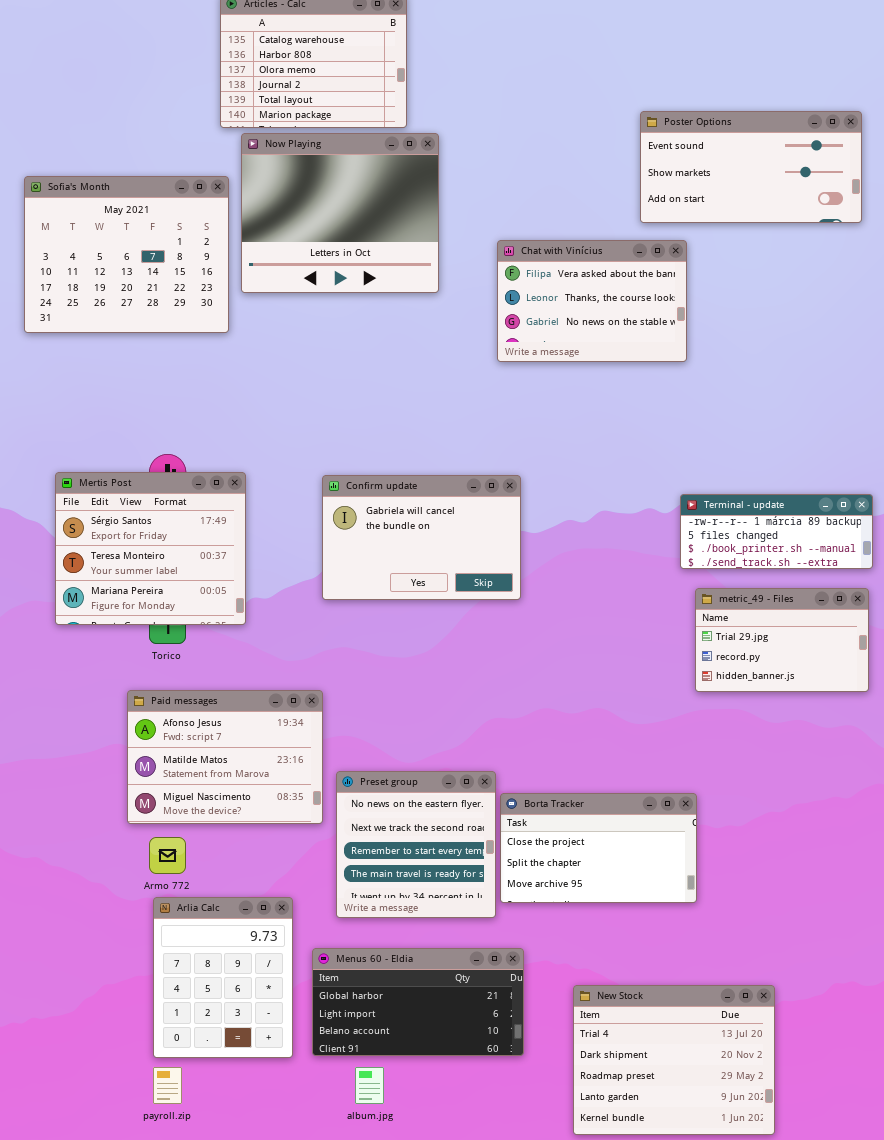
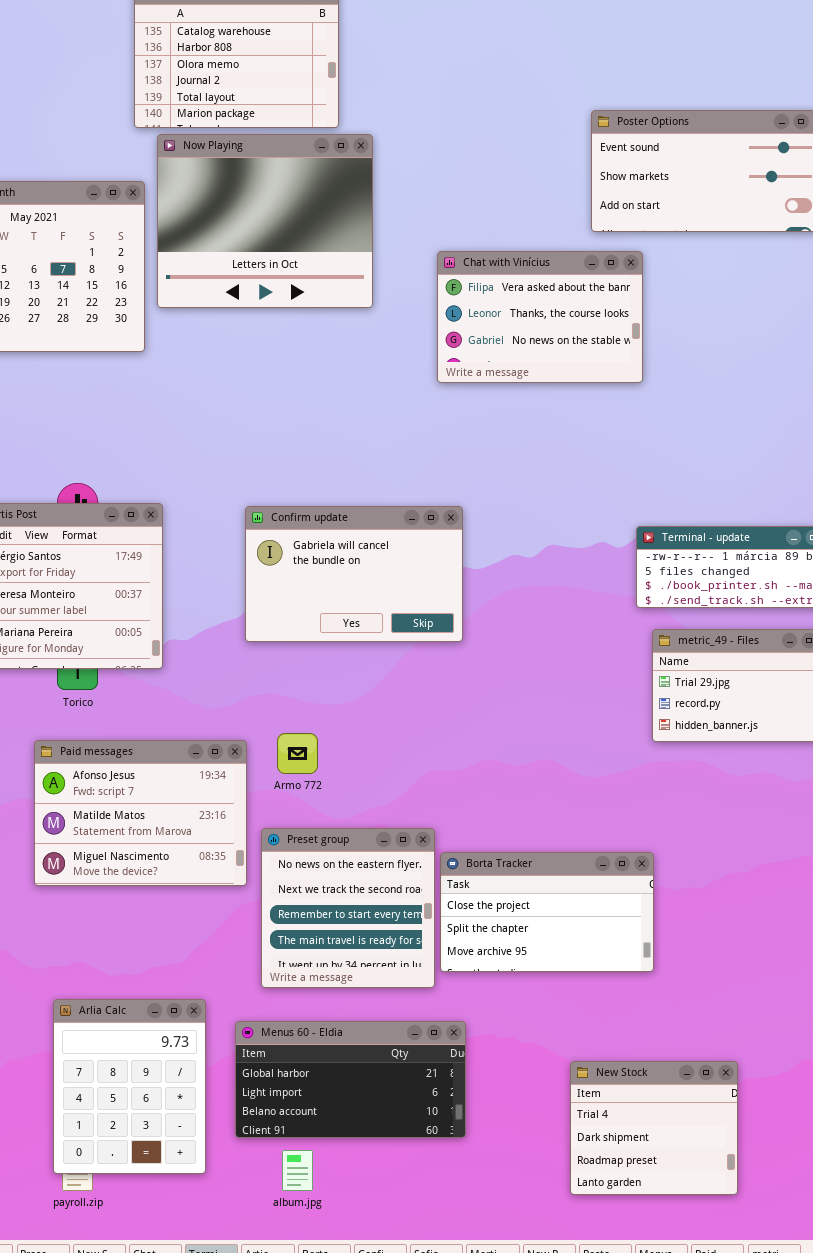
Armo 772: [149,837,186,874] -> [277,733,318,774], moved
Arlia Calc: [153,897,293,1058] -> [53,999,206,1174], moved
New Stock: [573,985,775,1135] -> [570,1061,738,1195], resized

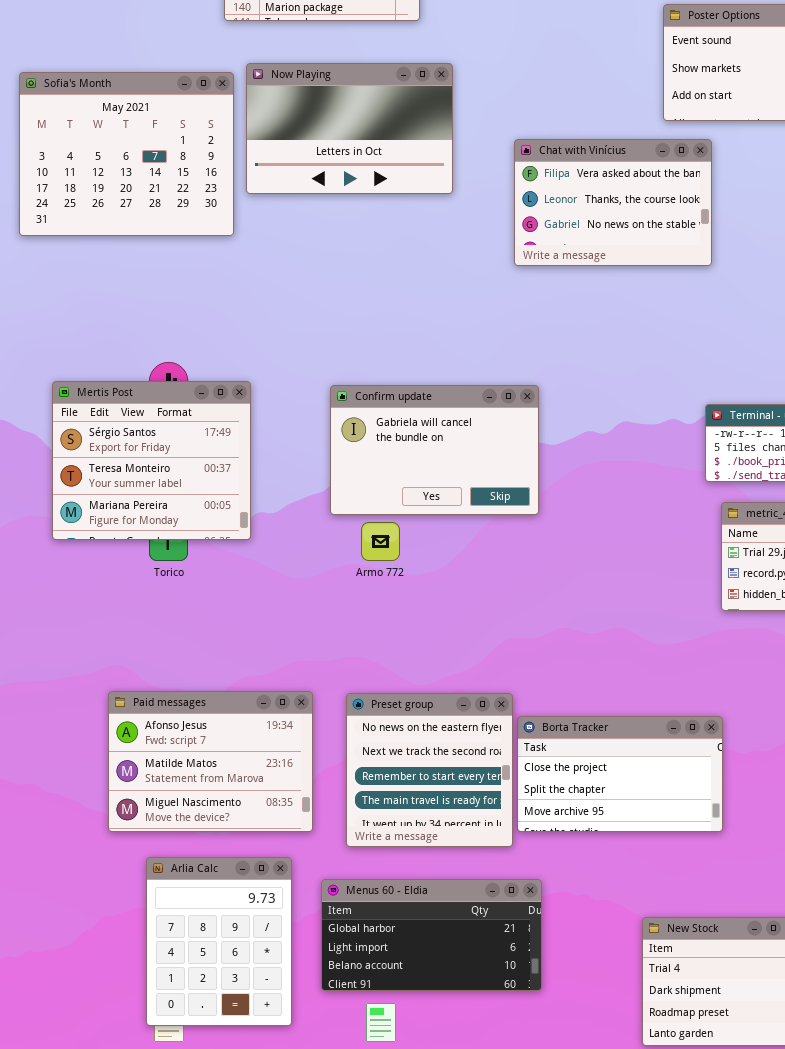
Now Playing: [157,134,373,308] -> [246,63,453,194], resized
Armo 772: [277,733,318,774] -> [361,522,400,561], moved
Paid messages: [34,740,247,886] -> [108,691,313,832], moved

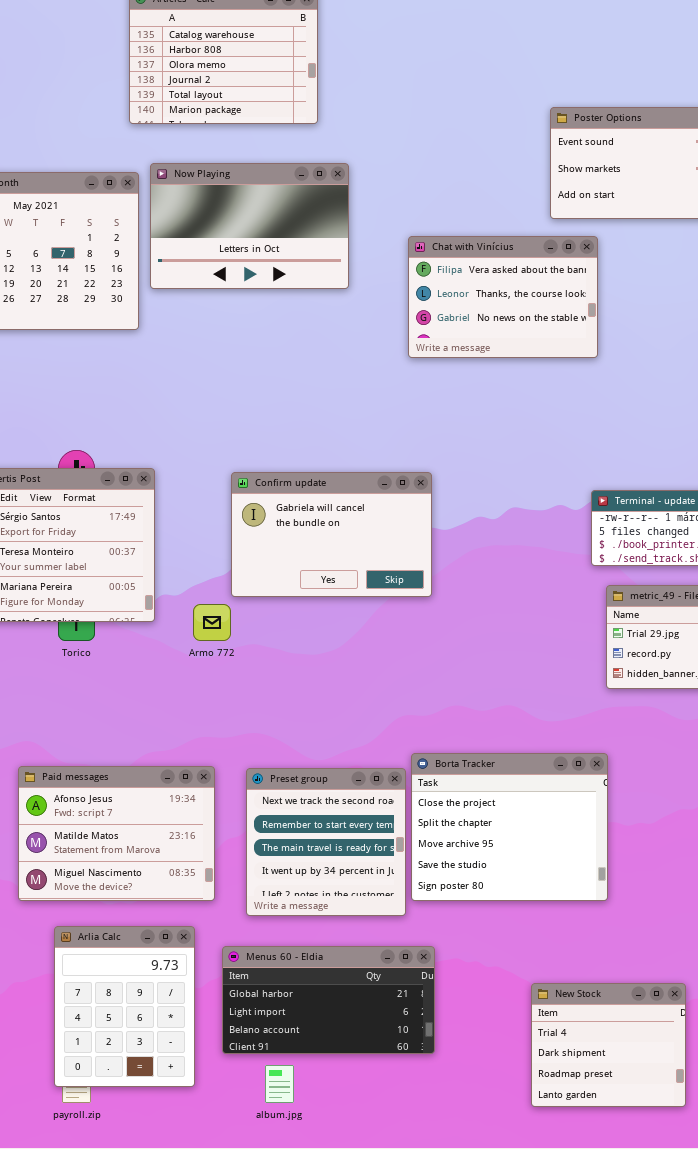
Armo 772: [361,522,400,561] -> [193,604,231,641], moved
Preset group: [346,693,513,847] -> [246,768,406,916], scrolled down 1 row
Borta Tracker: [517,716,723,832] -> [411,753,608,901], resized

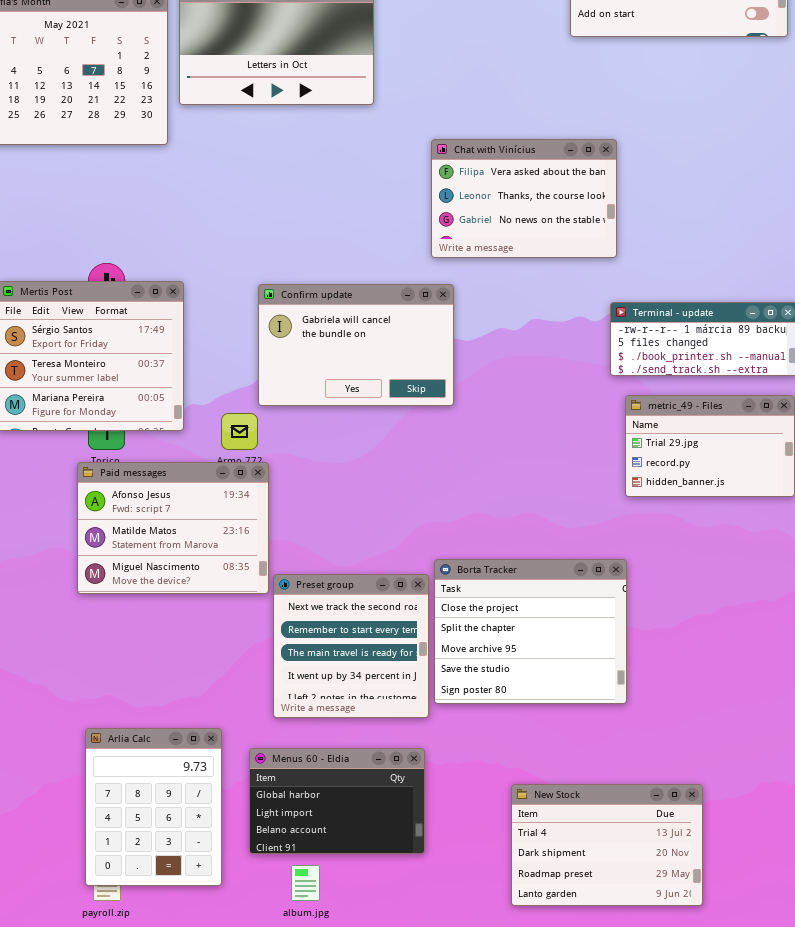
Chat with Vinícius: [408,236,598,358] -> [431,139,617,258], moved
Paid messages: [18,766,215,901] -> [77,462,269,594], moved
Menus 60 - Eldia: [222,946,435,1054] -> [249,748,425,854], resized
New Stock: [531,983,686,1107] -> [511,784,703,906], resized

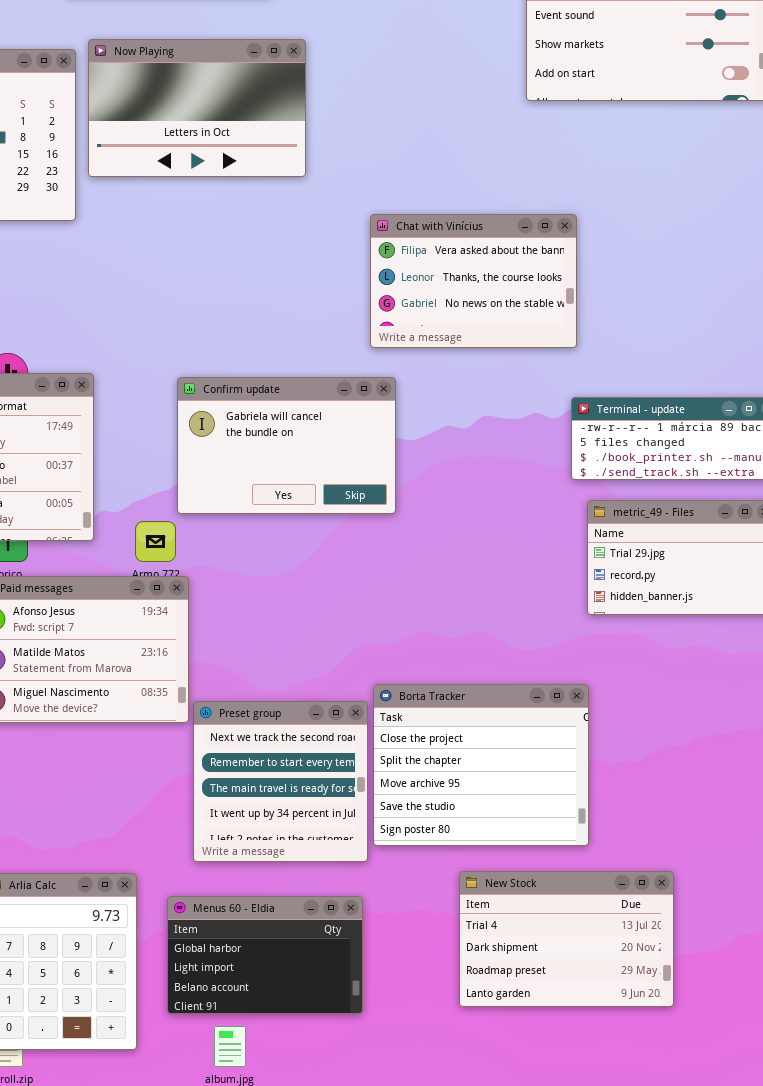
New Stock: [511,784,703,906] -> [459,871,674,1007], moved

